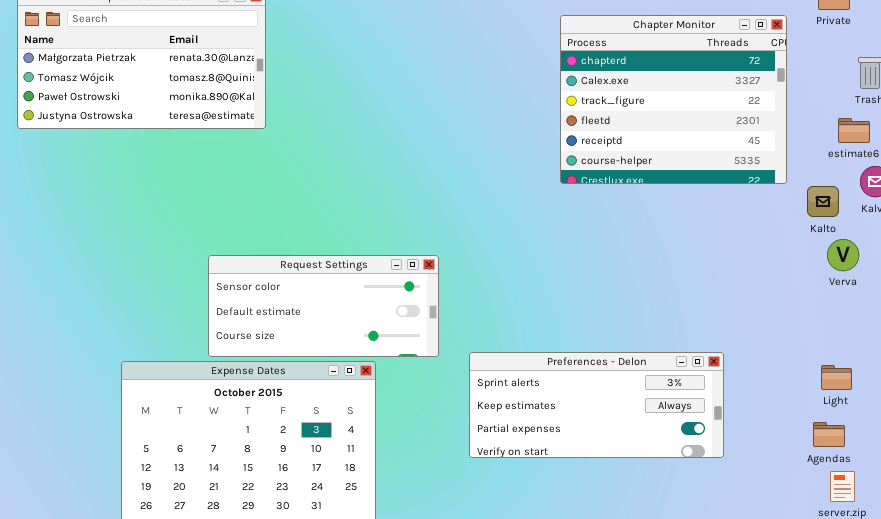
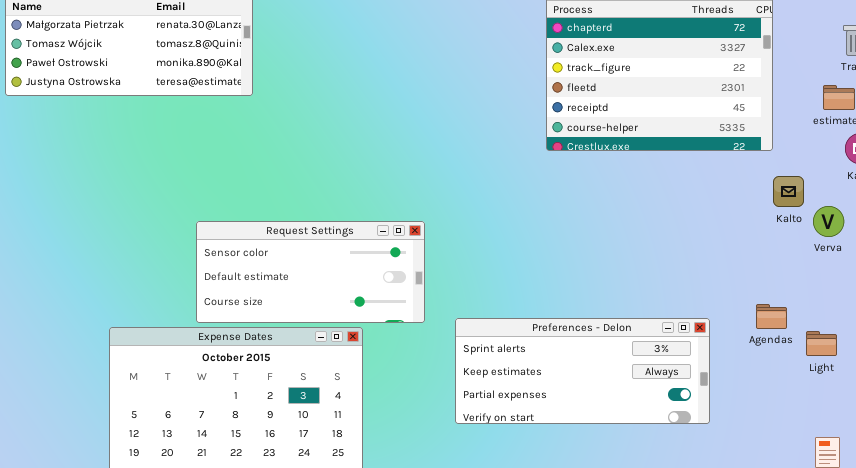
Kalto: [807,186,839,217] -> [773,176,804,207], moved
Agendas: [813,422,845,447] -> [756,304,787,329], moved

